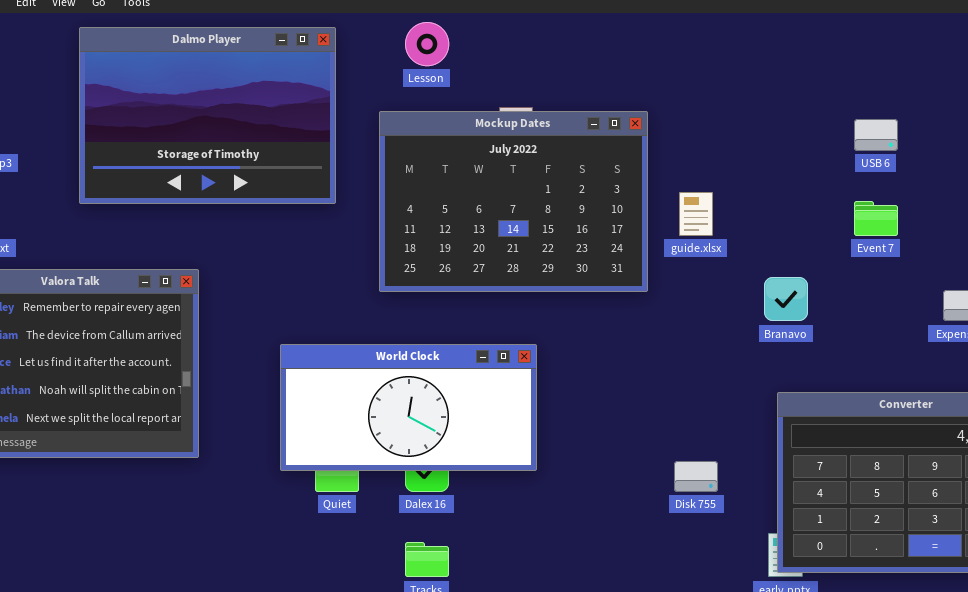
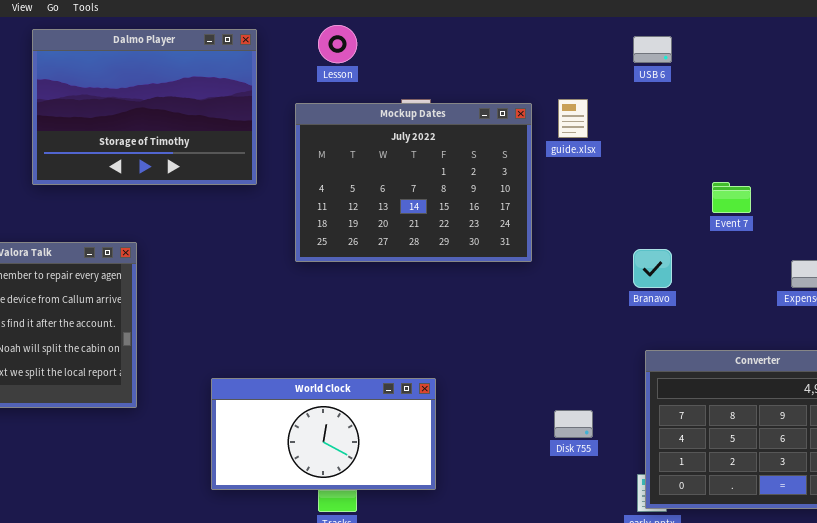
USB 6: [854,119,898,151] -> [633,36,672,63], moved
guide.xlsx: [679,192,713,236] -> [558,99,588,138], moved
World Clock: [280,344,537,471] -> [211,378,436,490], moved

